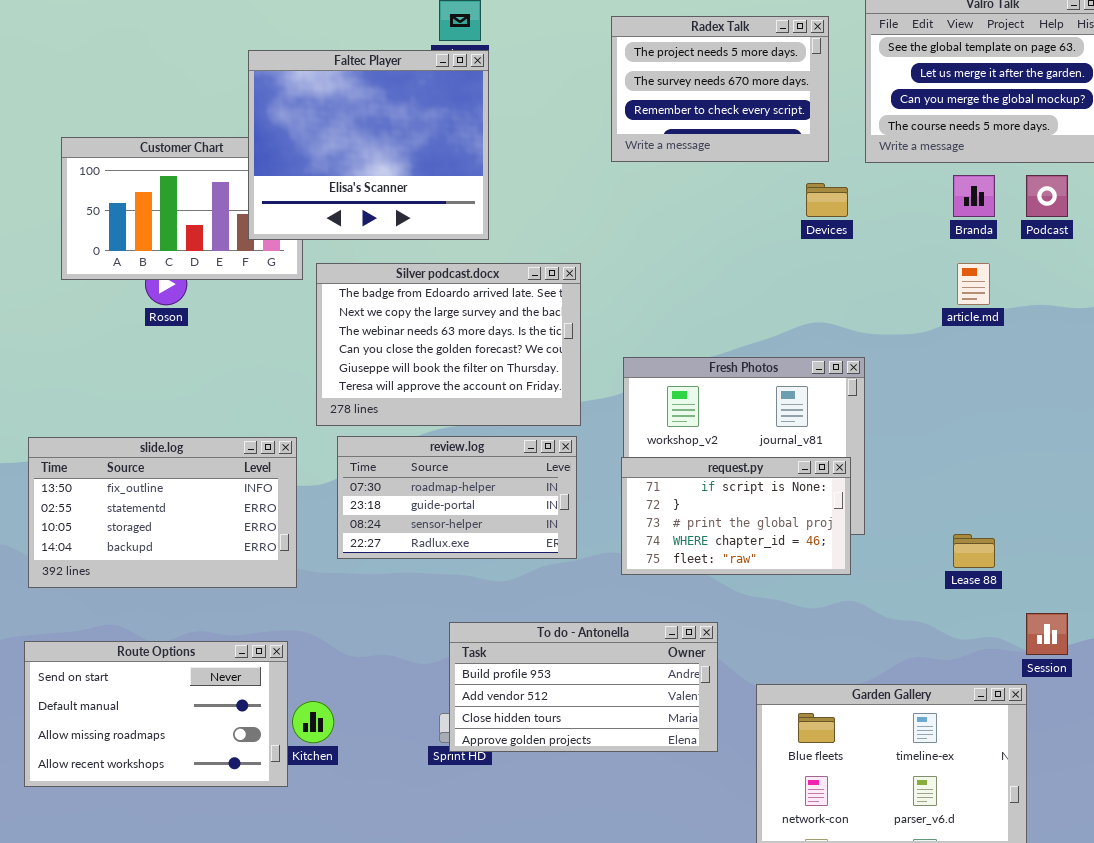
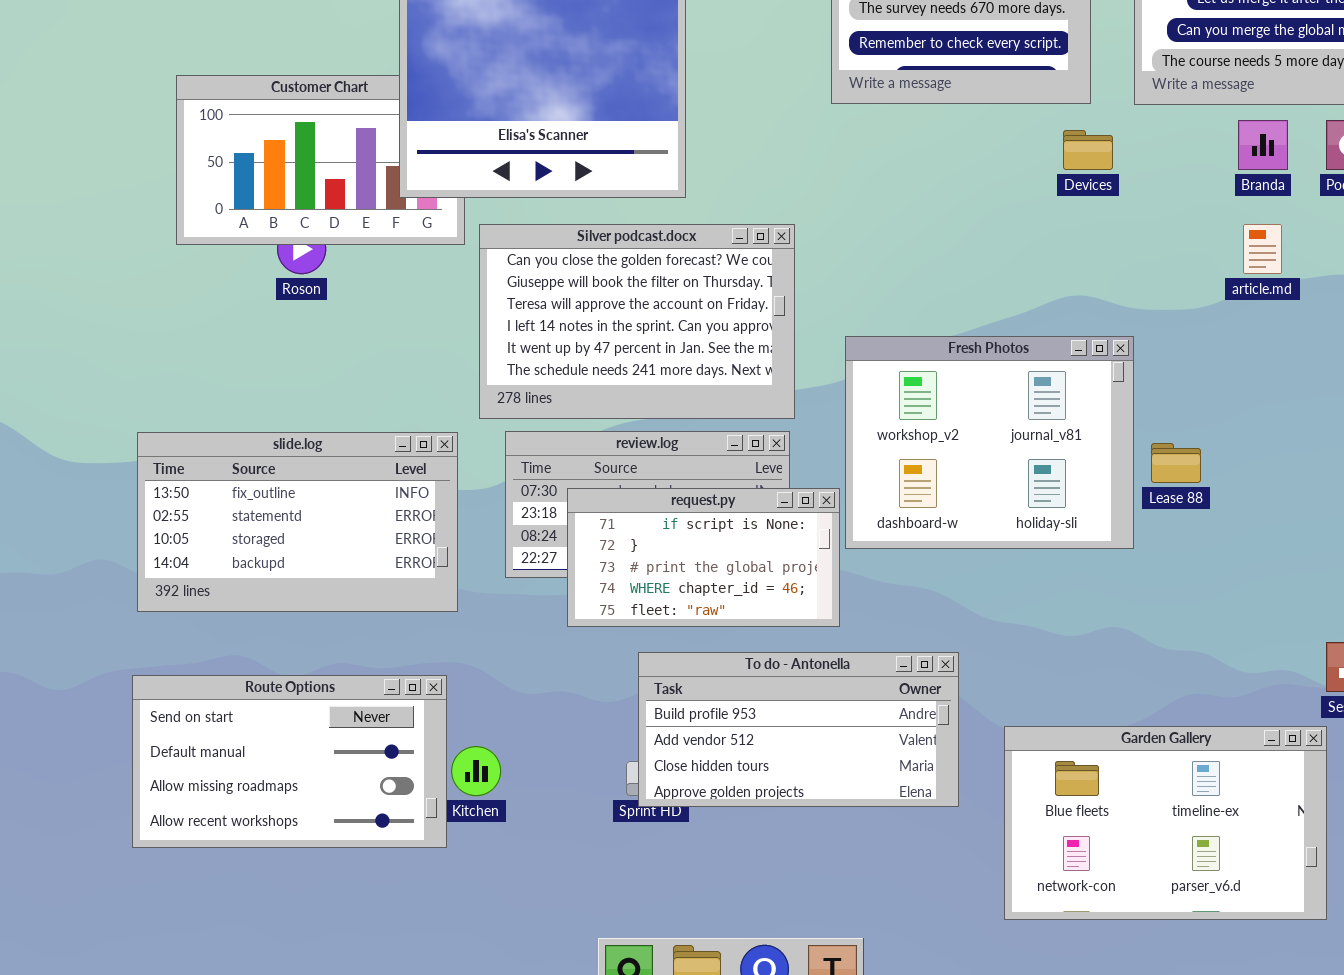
Silver podcast.docx: [316,263,581,426] -> [479,224,795,419], scrolled down 3 rows
request.py: [621,457,851,575] -> [567,488,840,627], moved
Lease 88: [953,534,995,568] -> [1151,443,1201,483], moved

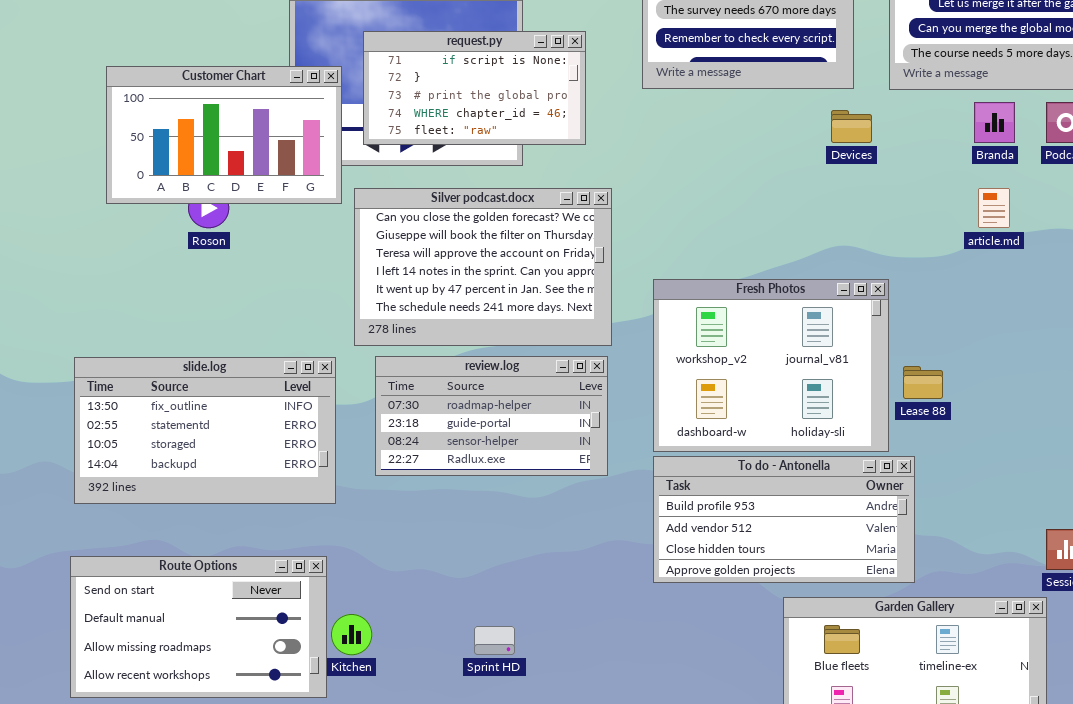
Customer Chart: [176,75,465,245] -> [106,66,342,204], raised
request.py: [567,488,840,627] -> [363,31,586,145], moved
To do - Antonella: [638,652,959,807] -> [653,456,915,583], moved

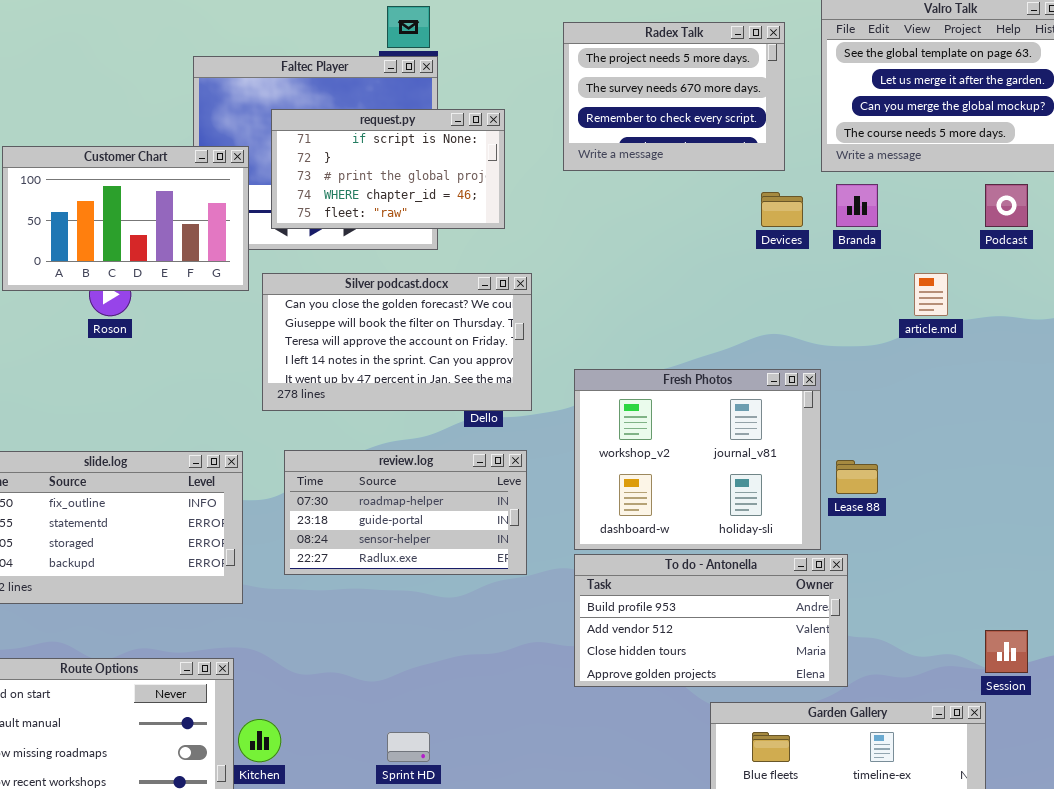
Branda: [974,102,1015,143] -> [836,184,878,227], moved
Silver podcast.docx: [354,188,612,346] -> [262,273,532,411], resized

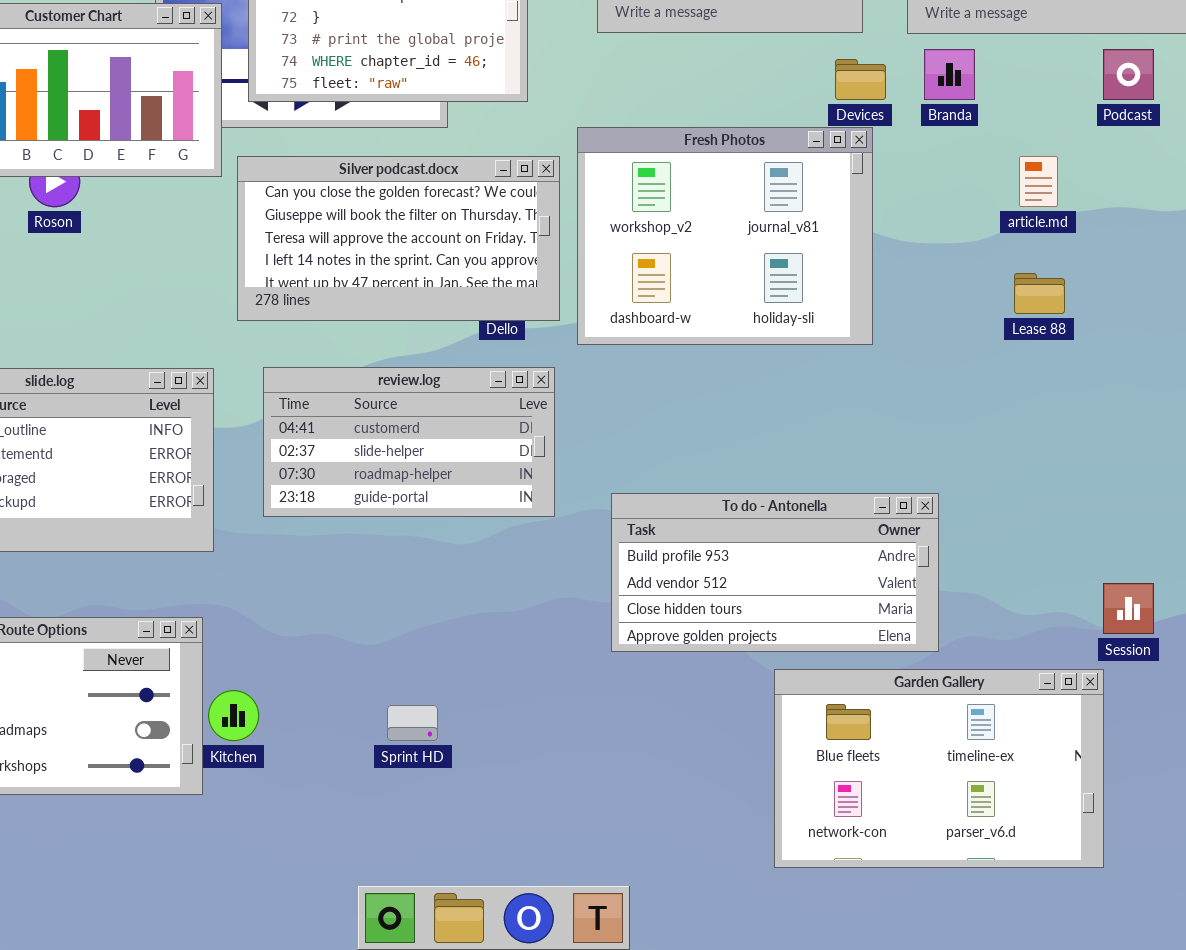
Fresh Photos: [574,369,821,550] -> [577,127,873,345], moved
review.log: [284,450,527,575] -> [263,367,555,517], scrolled up 2 rows
Lease 88: [836,460,878,494] -> [1014,273,1065,314], moved

